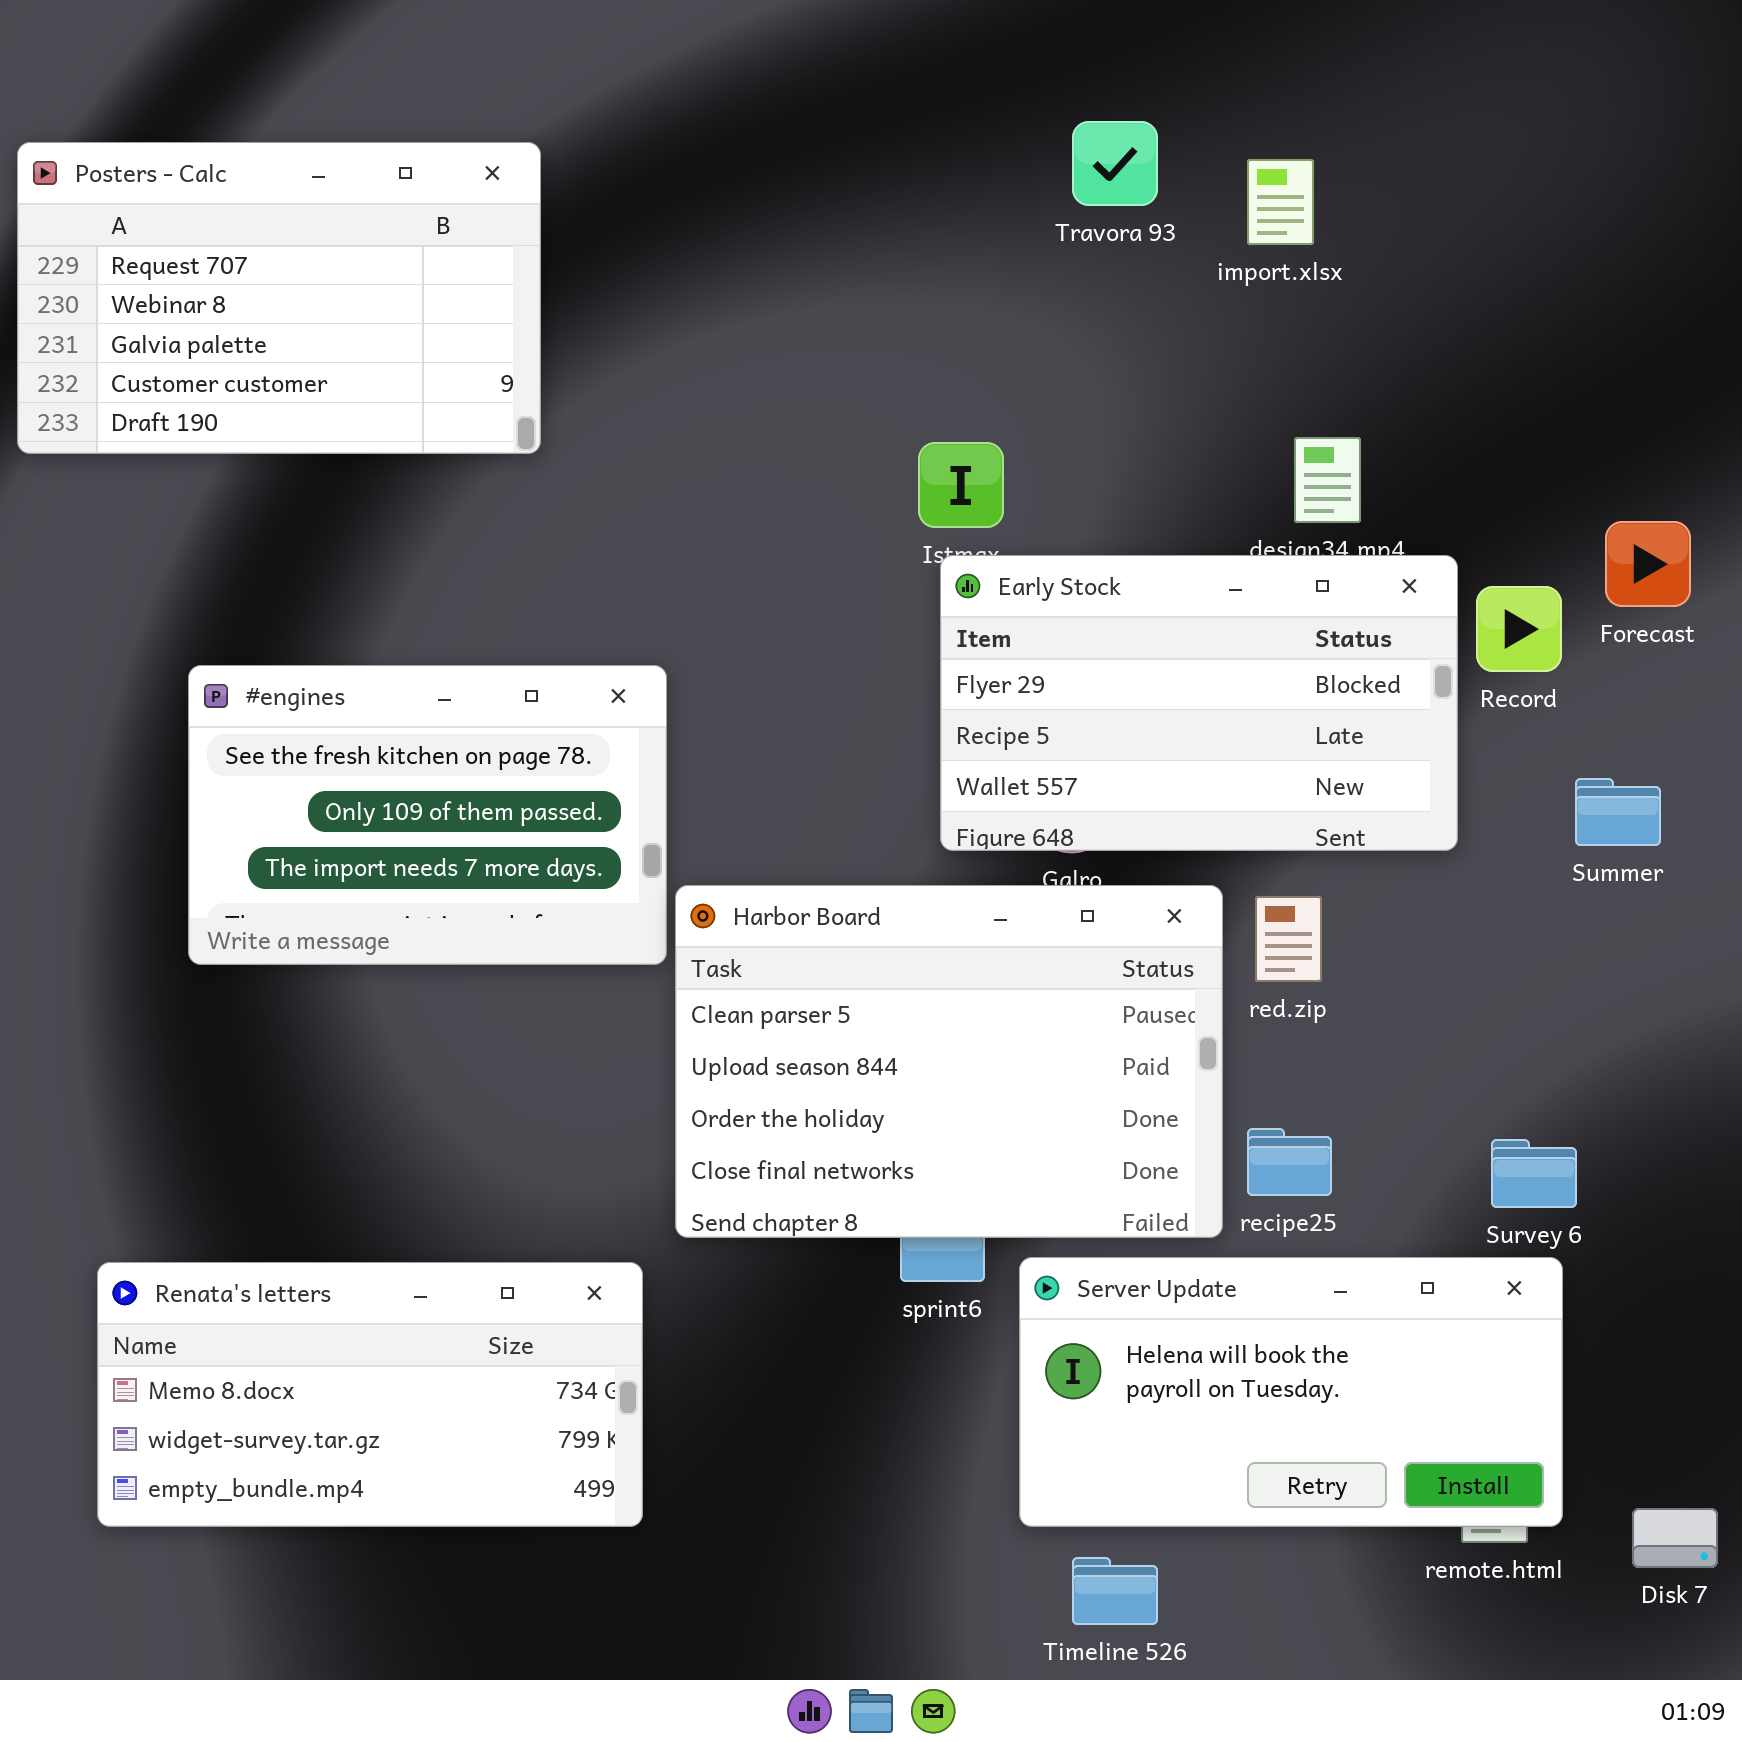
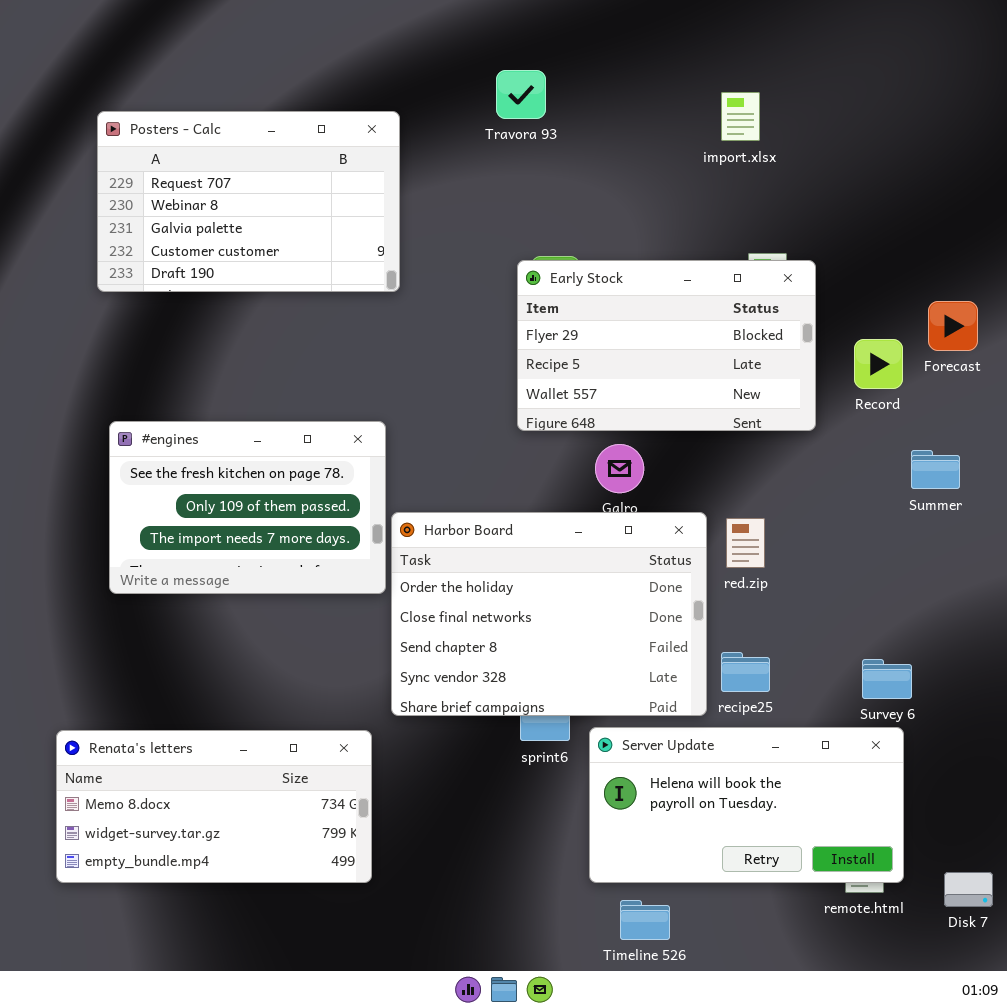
Travora 93: [1072,121,1158,206] -> [496,70,546,119], moved
Posters - Calc: [17,142,541,454] -> [97,111,400,292], moved
Early Stock: [940,555,1458,851] -> [517,260,816,431], moved
#engines: [188,665,667,965] -> [109,421,386,594], moved
Harbor Board: [675,885,1223,1238] -> [391,512,707,716], scrolled down 2 rows

